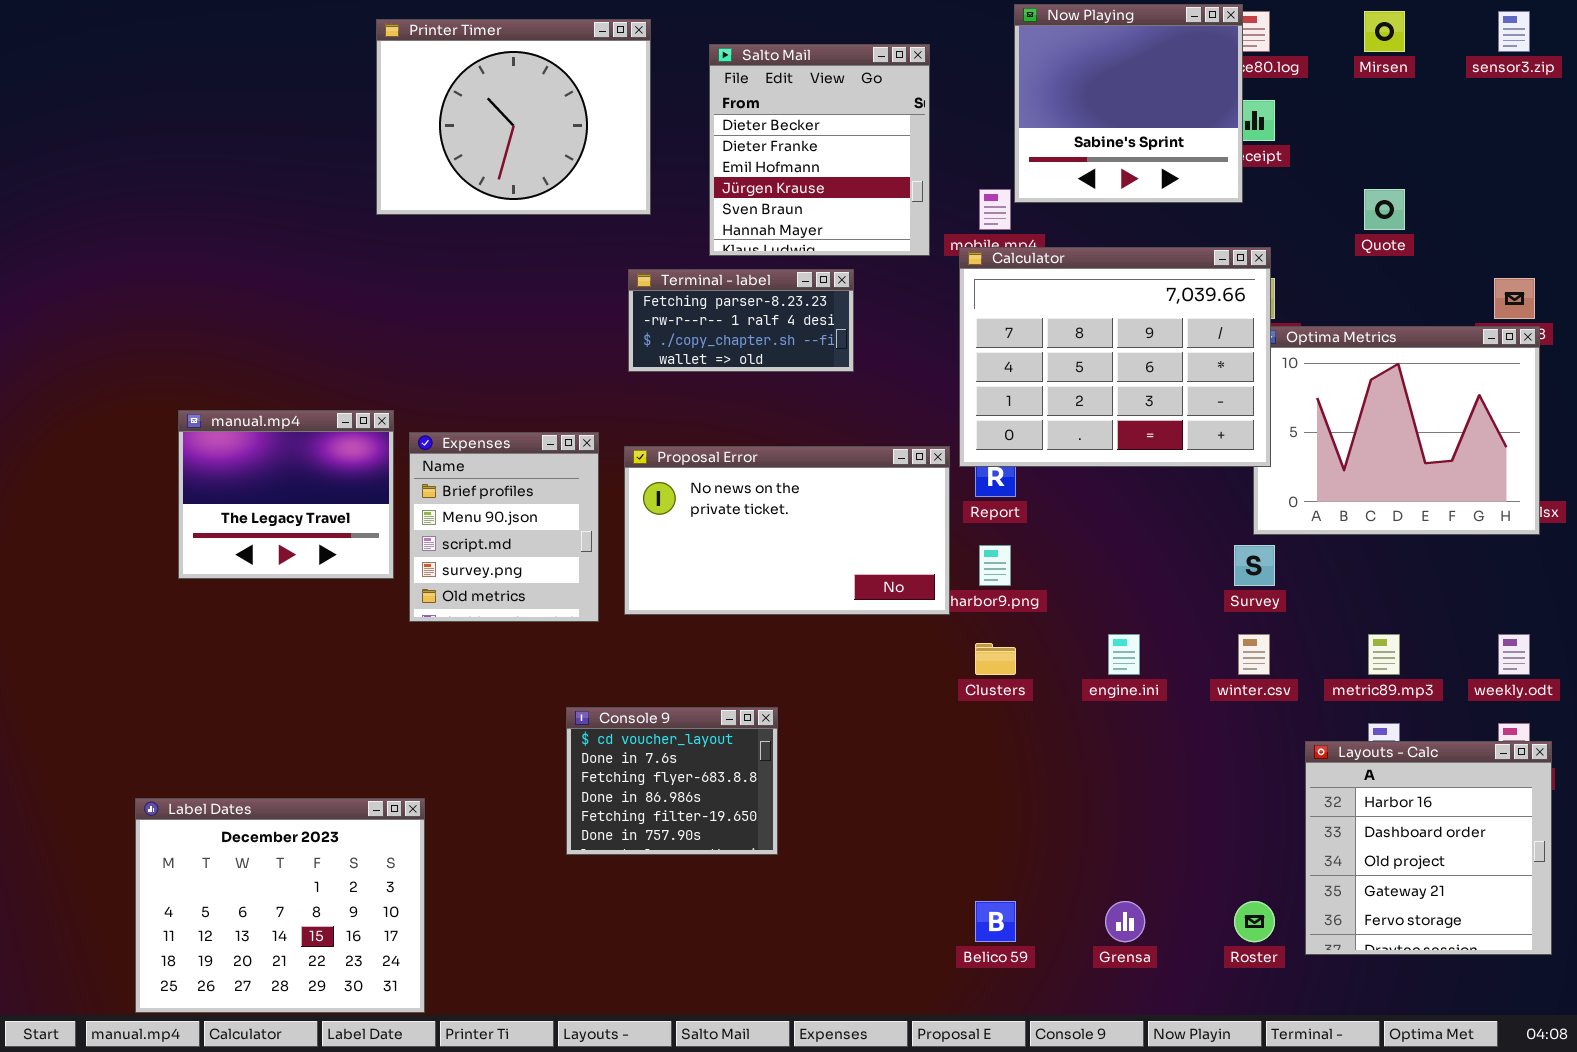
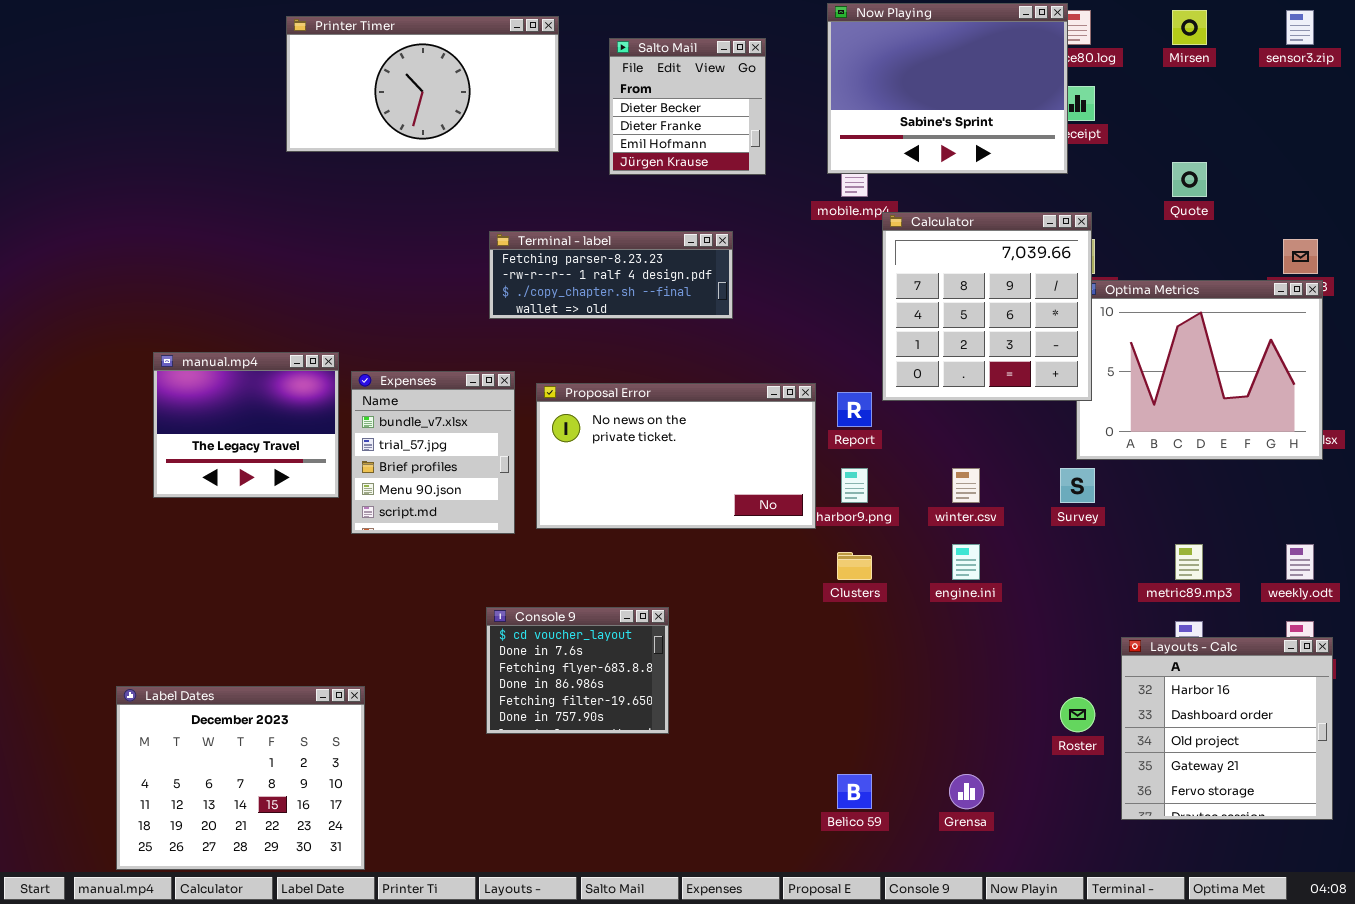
Now Playing: [1014,4,1243,203] -> [827,3,1068,174], resized
Printer Timer: [376,19,651,215] -> [286,16,559,152], resized
Salto Mail: [709,44,930,256] -> [609,38,766,175], resized
Calculator: [959,247,1271,467] -> [882,212,1092,401], resized
Terminal - label: [628,269,854,372] -> [489,231,733,319], resized
Expenses: [409,432,599,622] -> [351,371,515,534], scrolled up 2 rows
winter.csv: [1238,634,1270,675] -> [952,468,980,503], moved
Roster: [1234,901,1275,942] -> [1060,697,1095,732], moved

